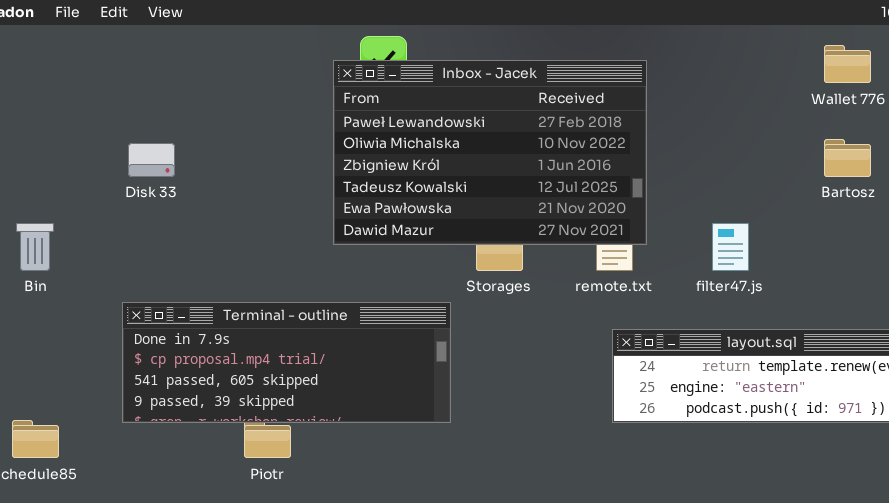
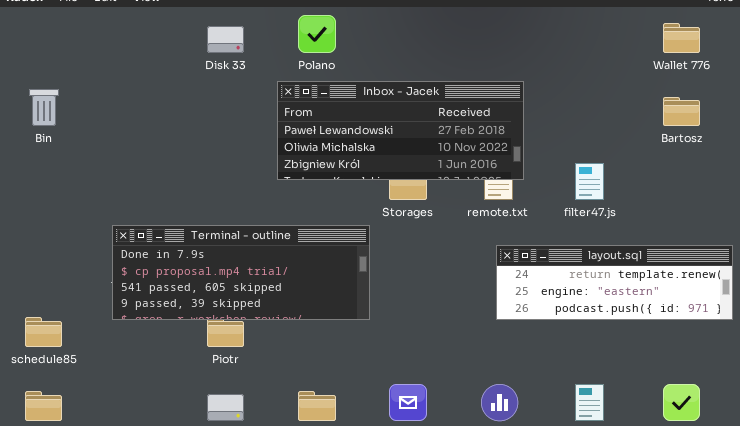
Inbox - Jacek: [333,60,647,245] -> [277,81,524,180], resized
Disk 33: [128,143,175,177] -> [207,26,244,53], moved
Bin: [16,223,54,271] -> [29,89,59,126], moved

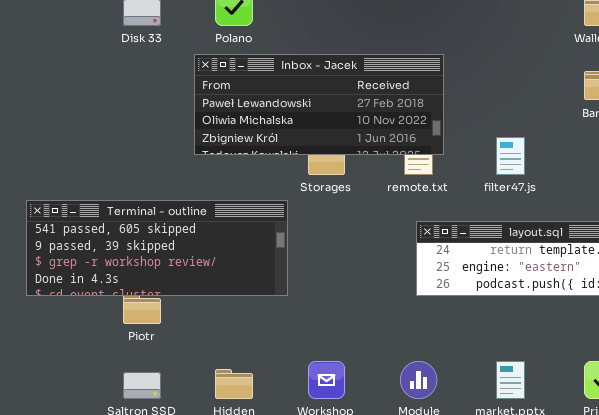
Terminal - outline: [112,225,370,320] -> [26,200,288,296], scrolled down 2 rows

